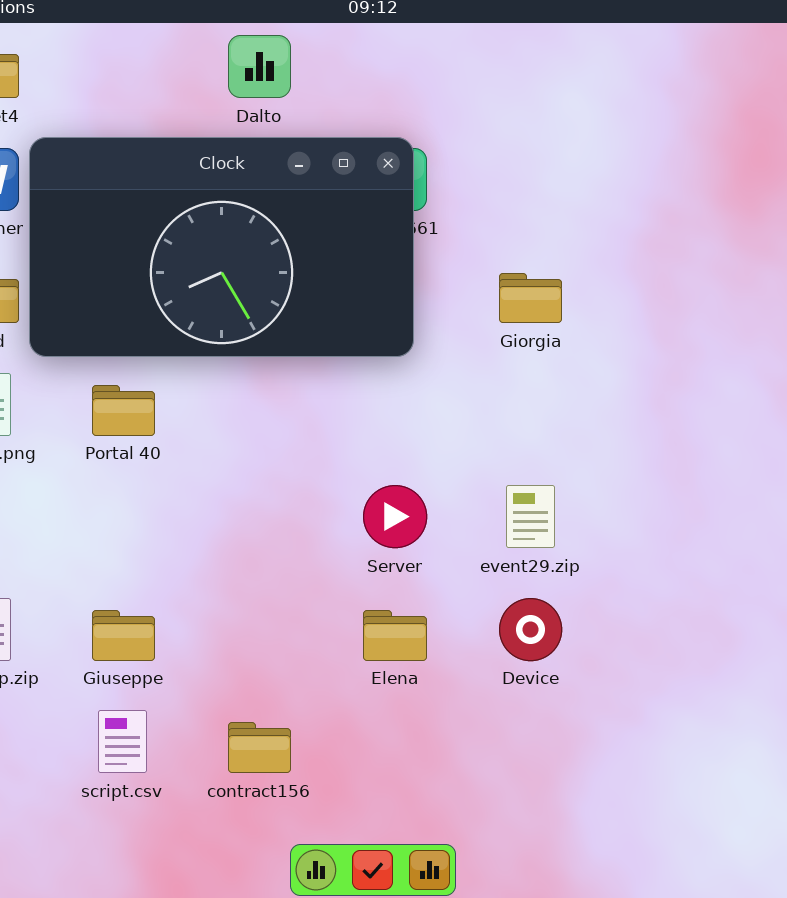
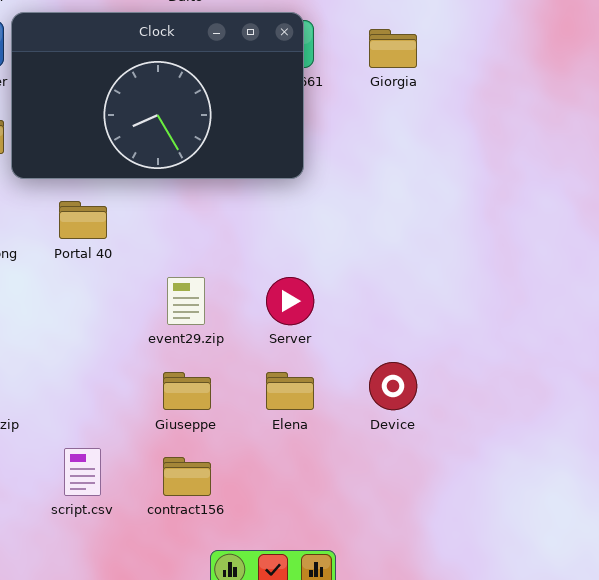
Giorgia: [499,273,562,323] -> [369,29,417,68], moved
event29.zip: [506,485,555,548] -> [167,277,205,325], moved
Giuseppe: [92,610,155,661] -> [163,372,211,410], moved

